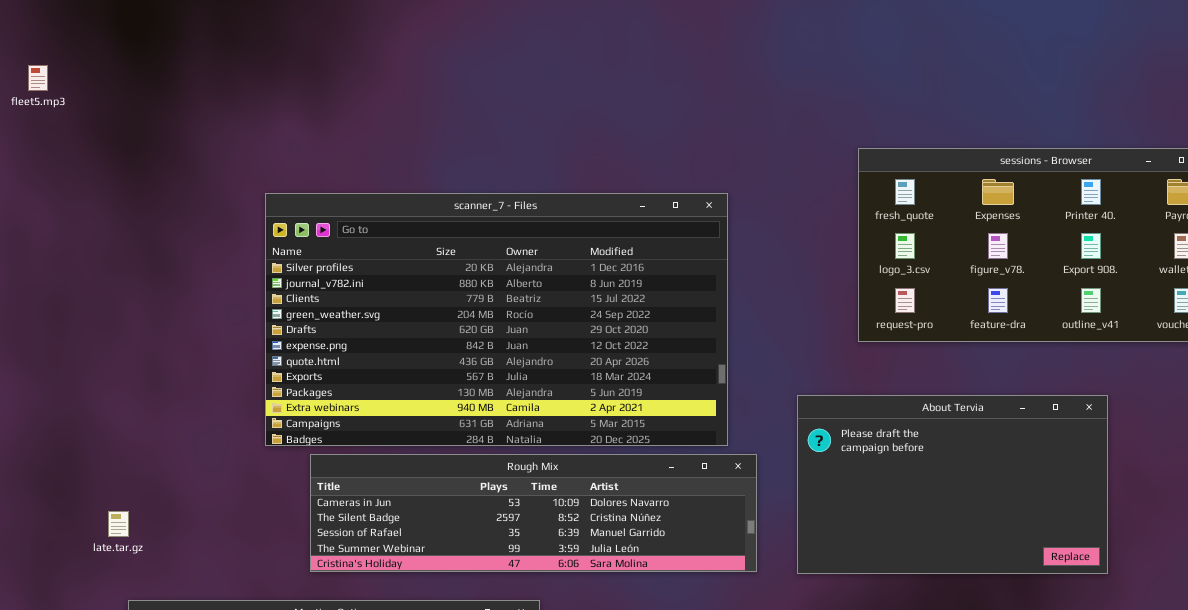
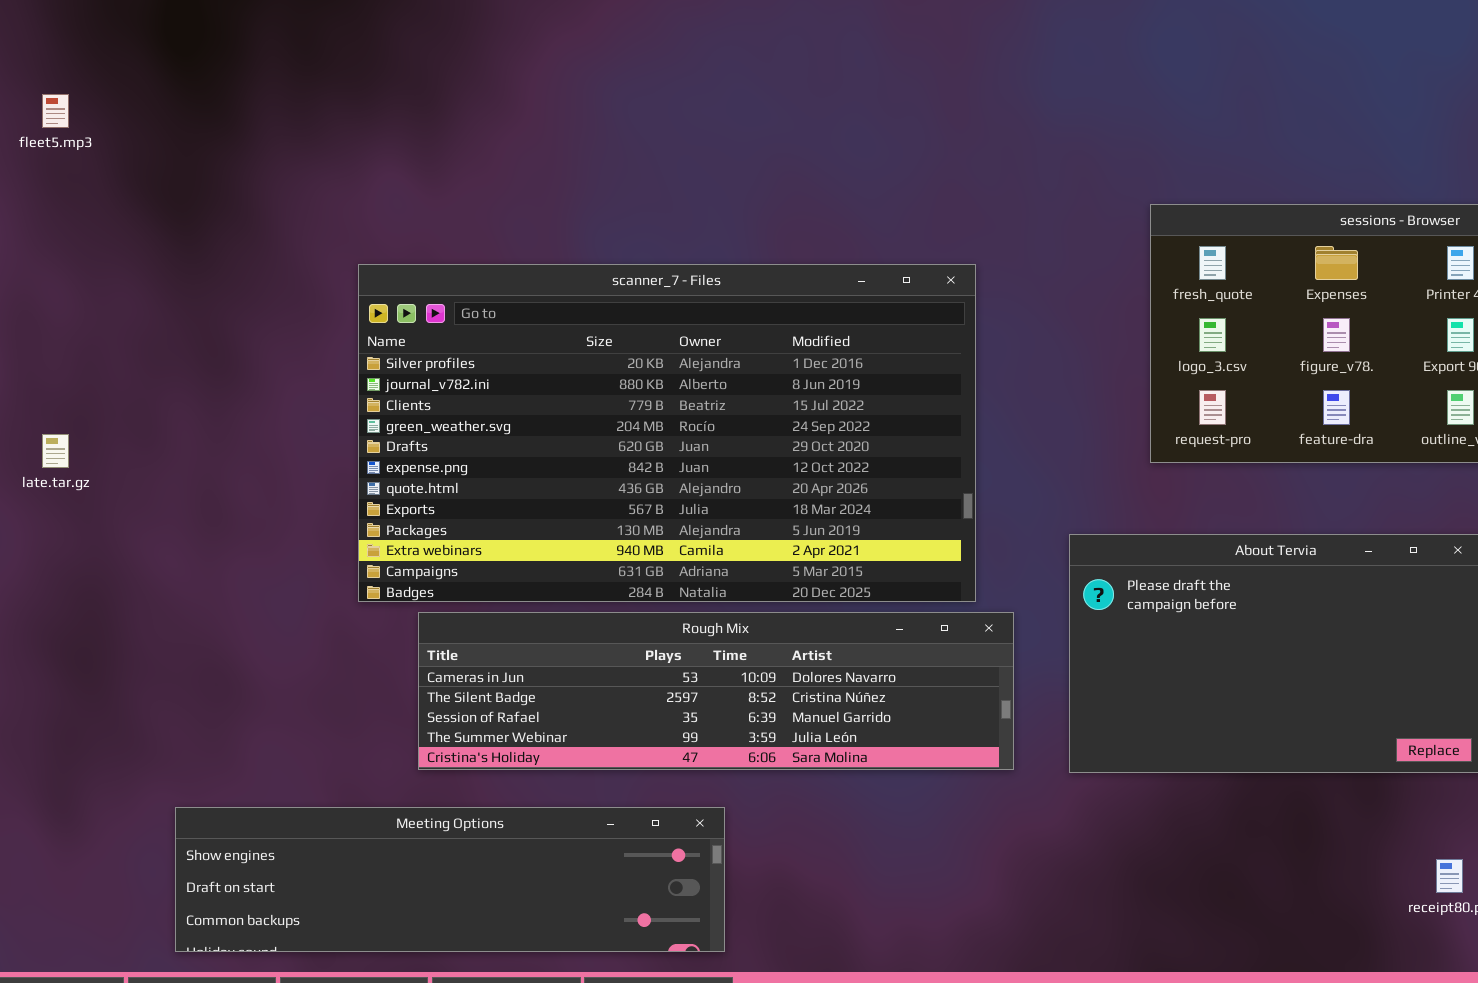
late.tar.gz: [108,511,129,537] -> [42,434,69,468], moved

